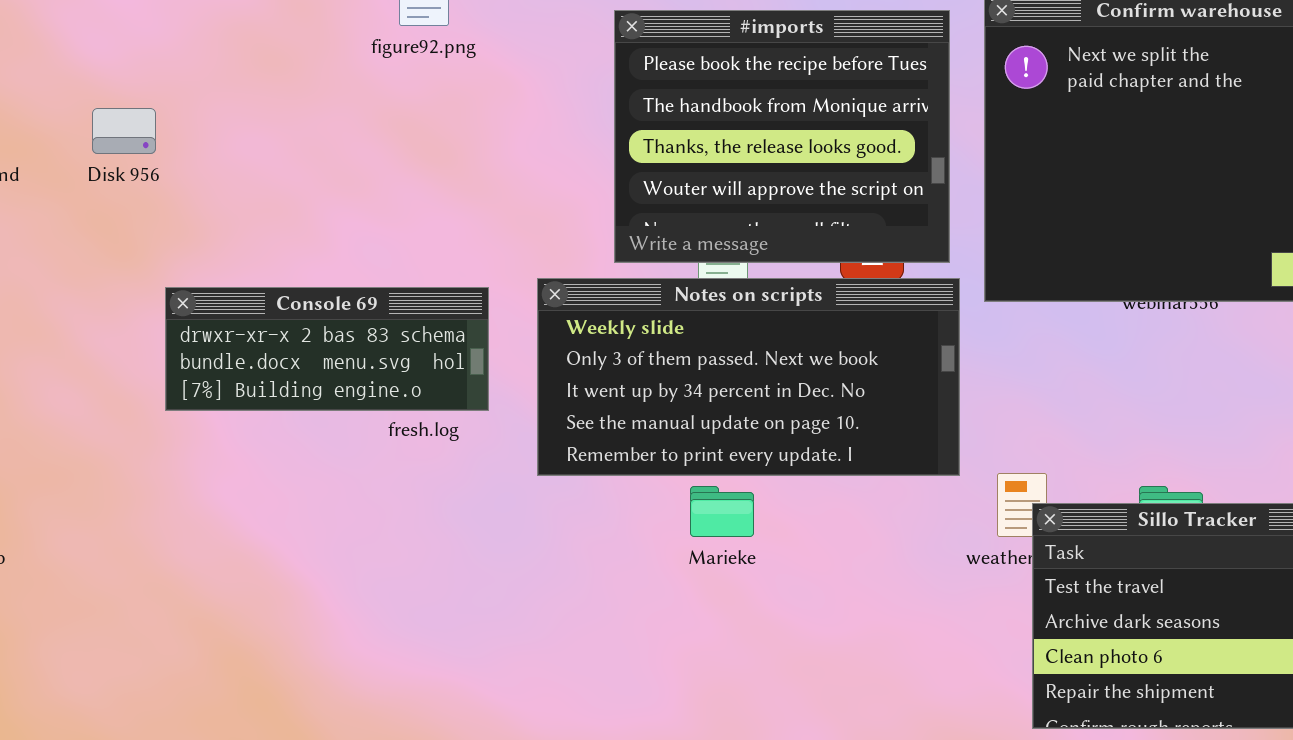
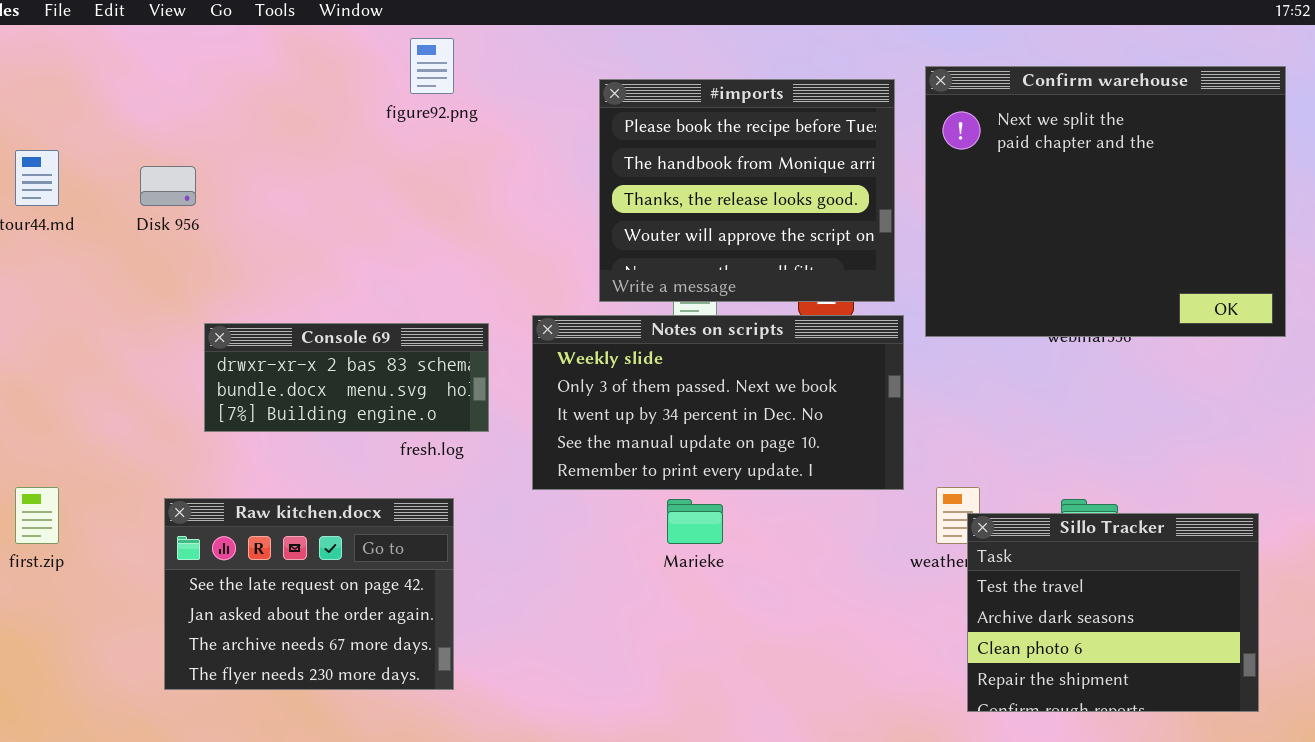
Raw kitchen.docx: none -> [164,498,454,690], opened

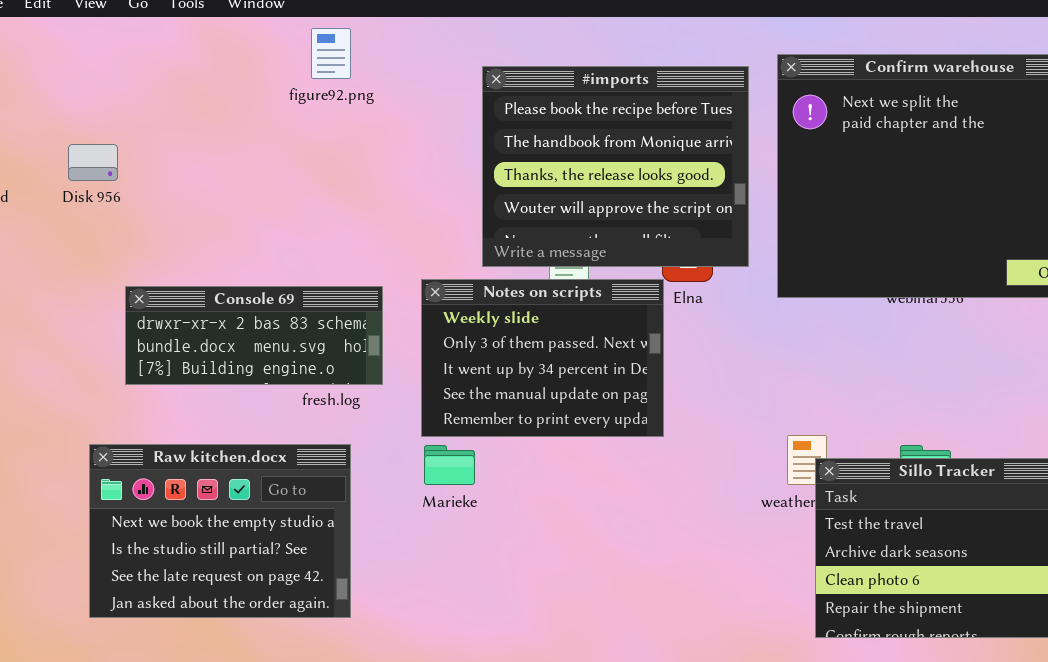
Notes on scripts: [532,315,904,490] -> [421,279,664,437], resized
Raw kitchen.docx: [164,498,454,690] -> [89,444,351,618], scrolled up 2 rows
Marieke: [667,499,723,544] -> [424,445,475,485], moved

